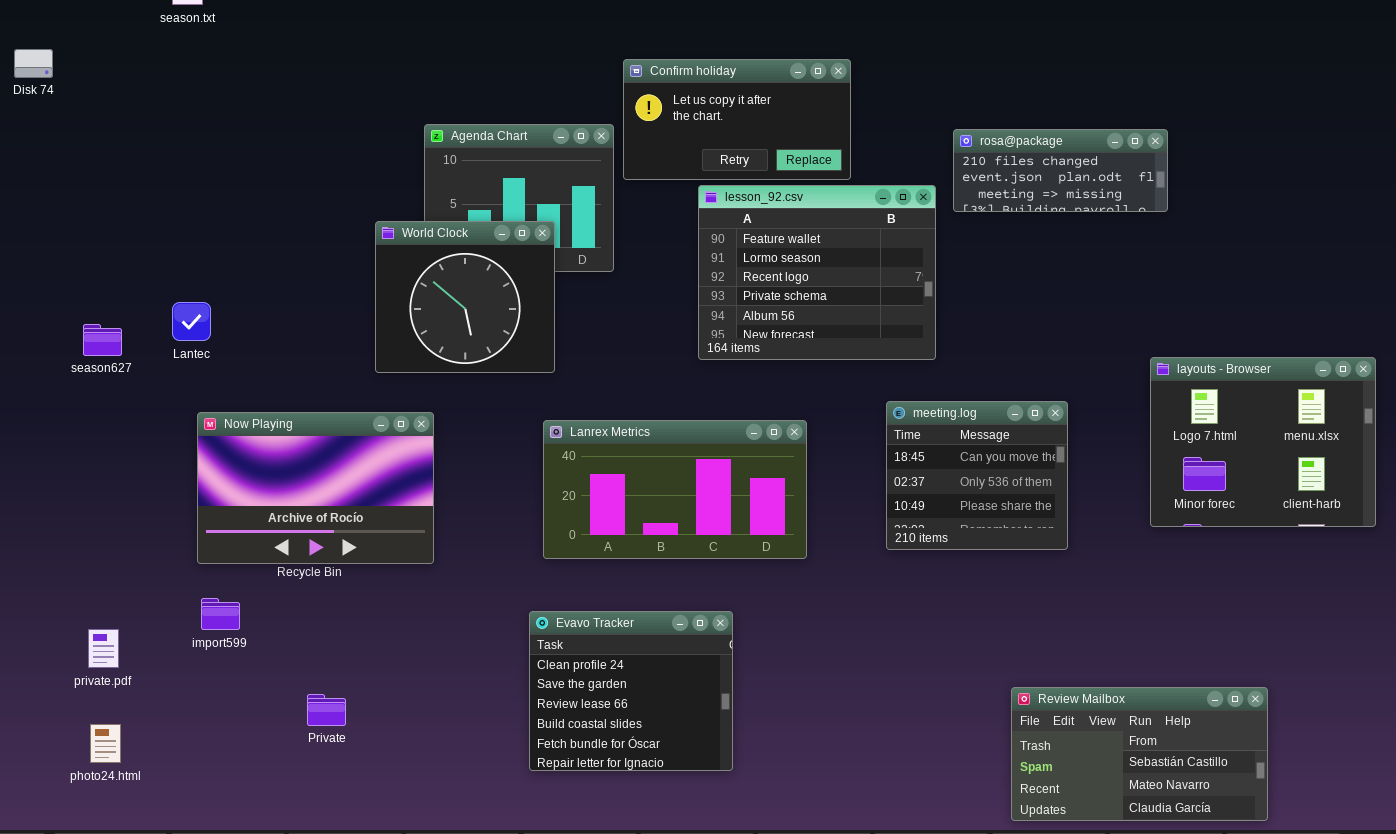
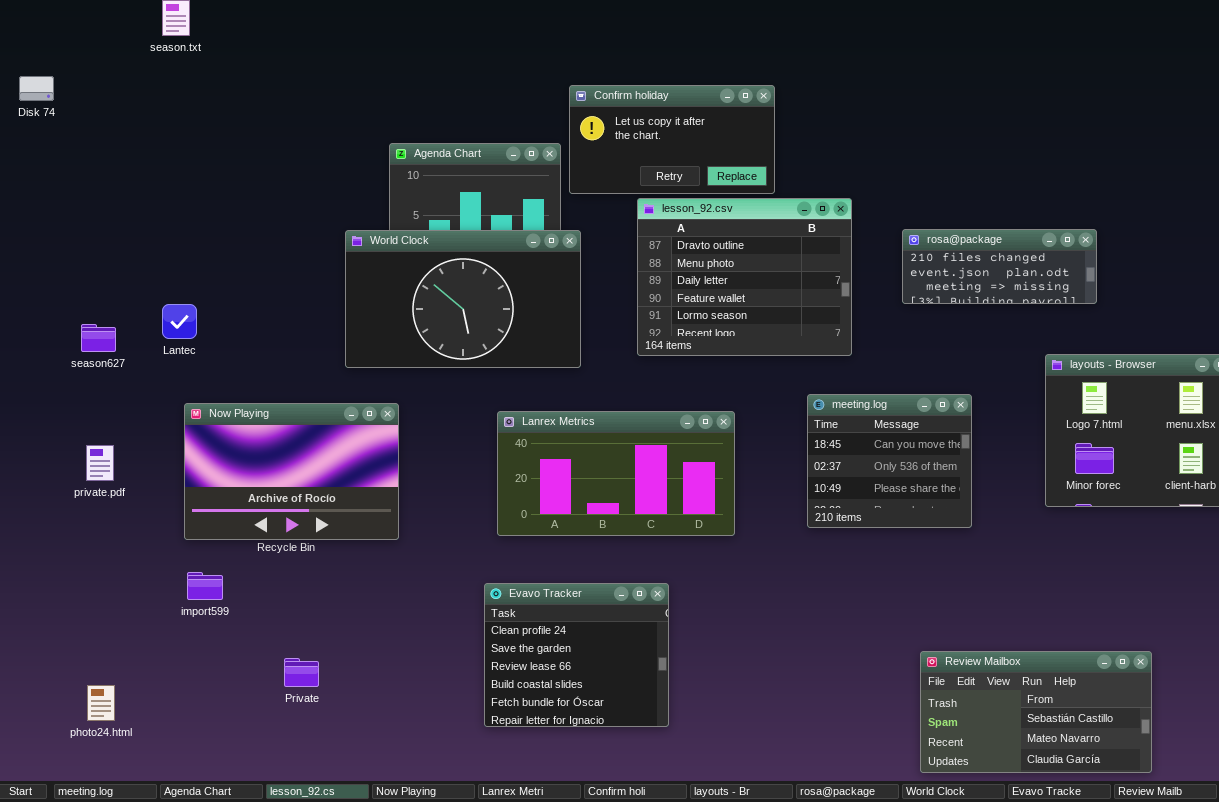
rosa@package: [953,129,1168,212] -> [902,229,1097,304], moved
lesson_92.csv: [698,185,936,360] -> [637,198,852,356], scrolled up 3 rows
World Clock: [375,221,555,373] -> [345,230,581,368], resized
private.pdf: [88,629,119,668] -> [86,445,114,481], moved

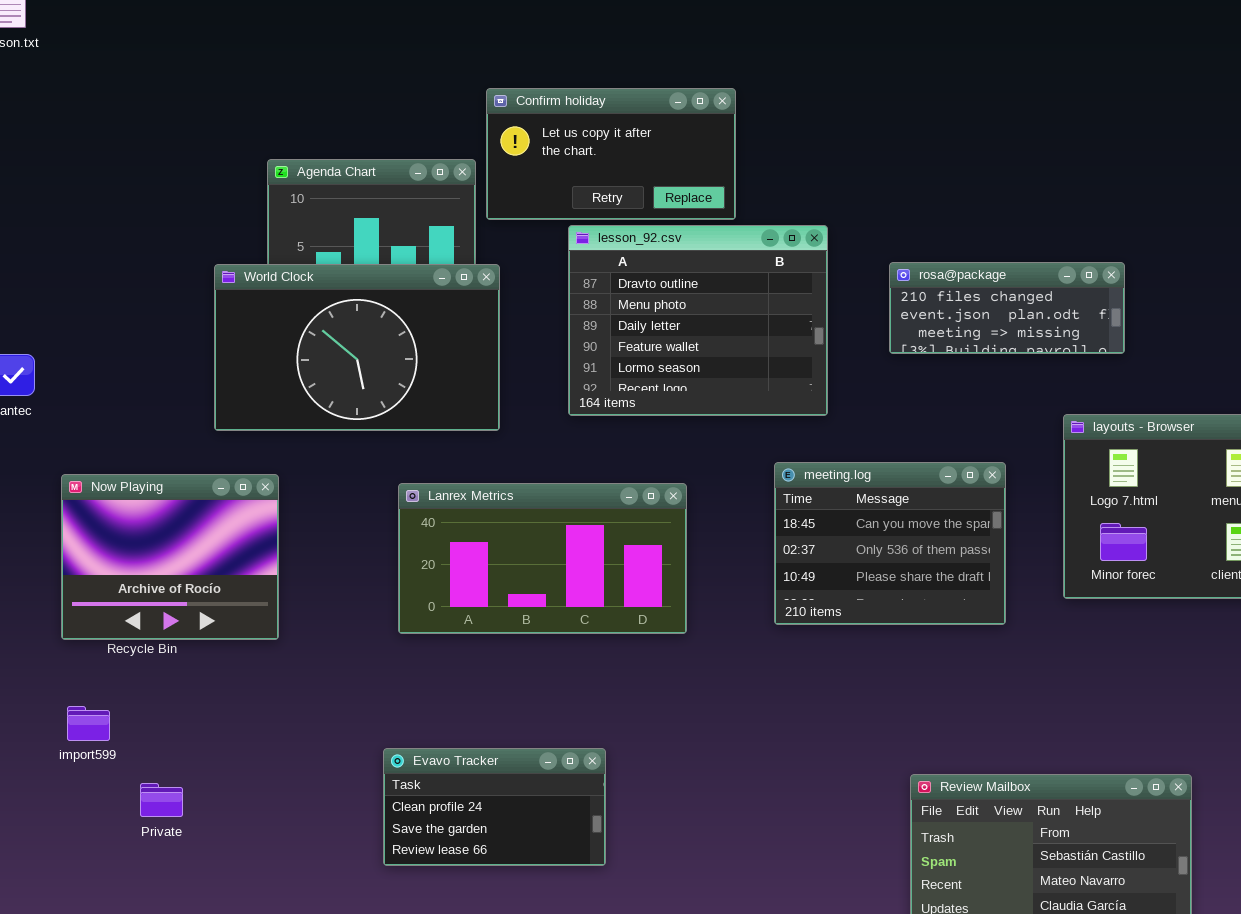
meeting.log: [807,394,972,528] -> [774,462,1006,625], resized
Now Playing: [184,403,399,540] -> [61,474,279,640], resized
import599: [187,572,223,600] -> [67,706,110,741], moved
Evavo Tracker: [484,583,669,727] -> [383,748,606,866], resized

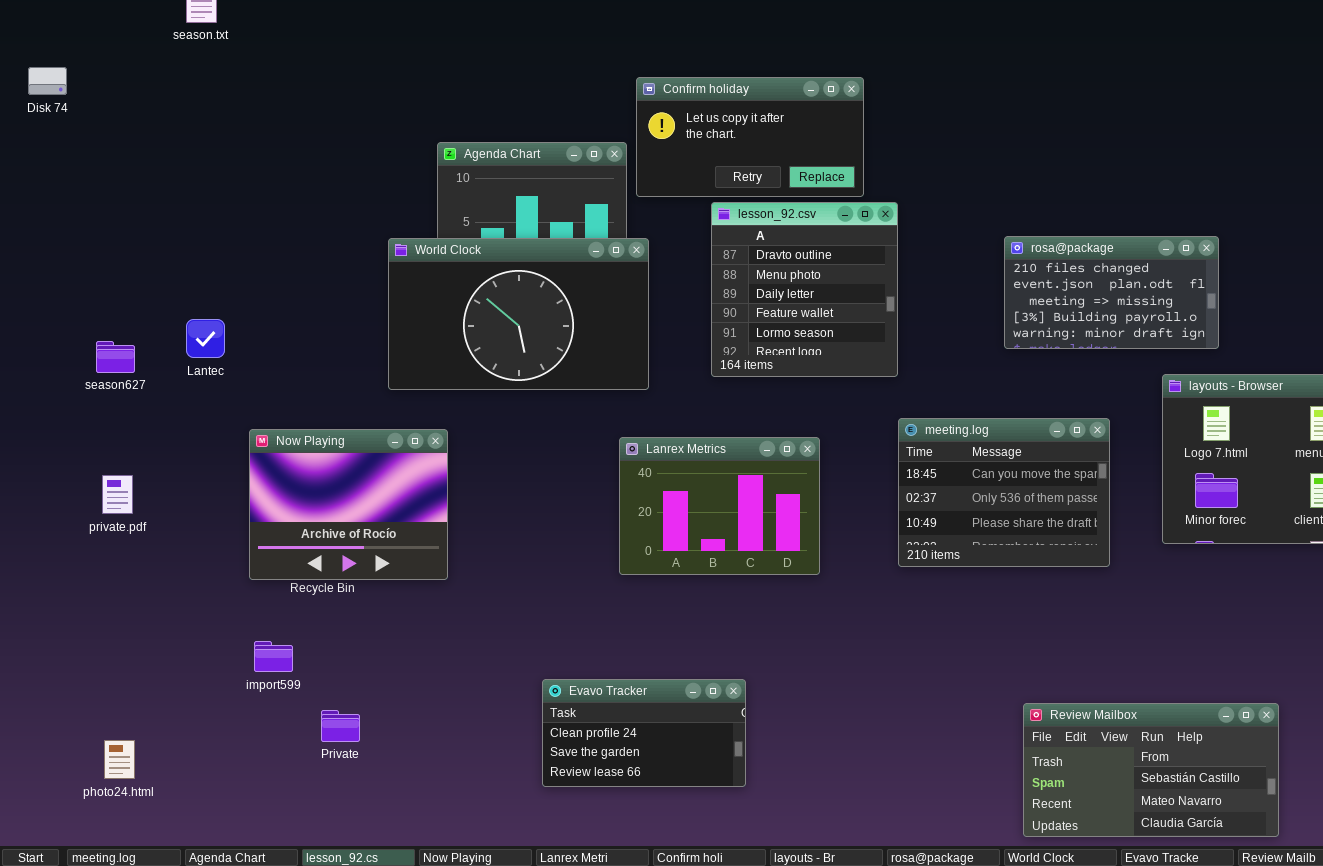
lesson_92.csv: [568,225,828,416] -> [711,202,898,377], resized
rosa@package: [889,262,1125,354] -> [1004,236,1219,349], resized
Lanrex Metrics: [398,483,687,634] -> [619,437,820,575], resized

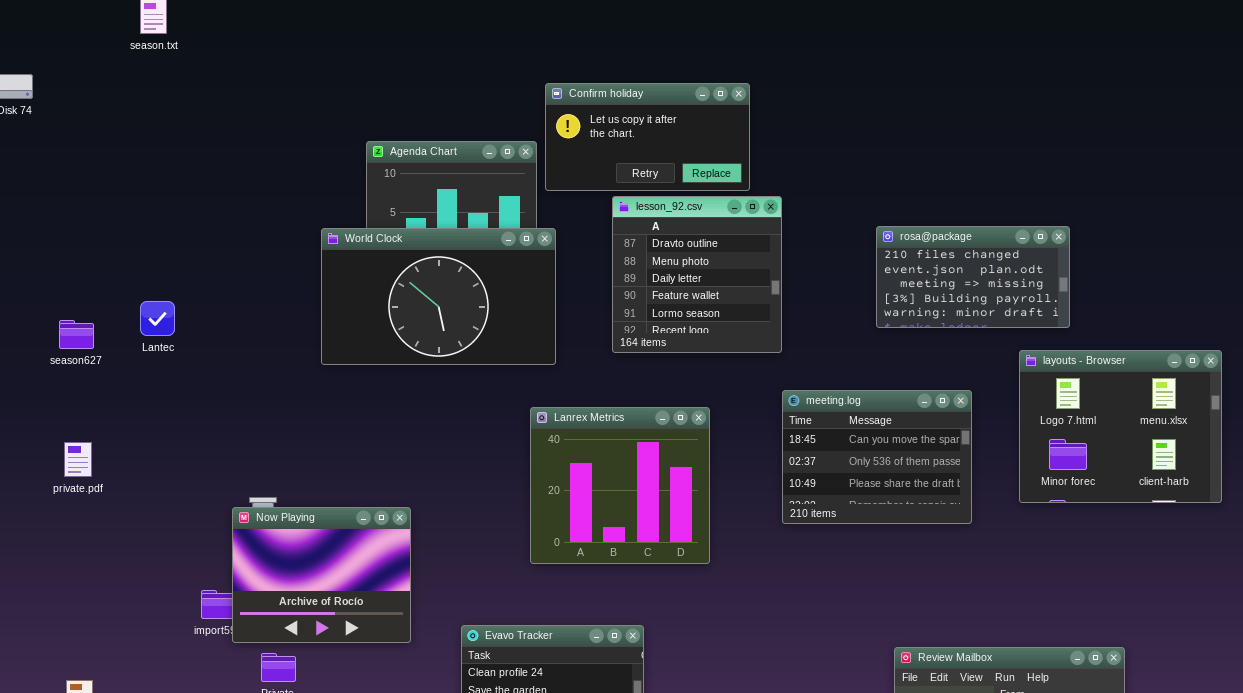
Now Playing: [249,429,448,580] -> [232,507,411,643], moved
Lanrex Metrics: [619,437,820,575] -> [530,407,710,564], resized

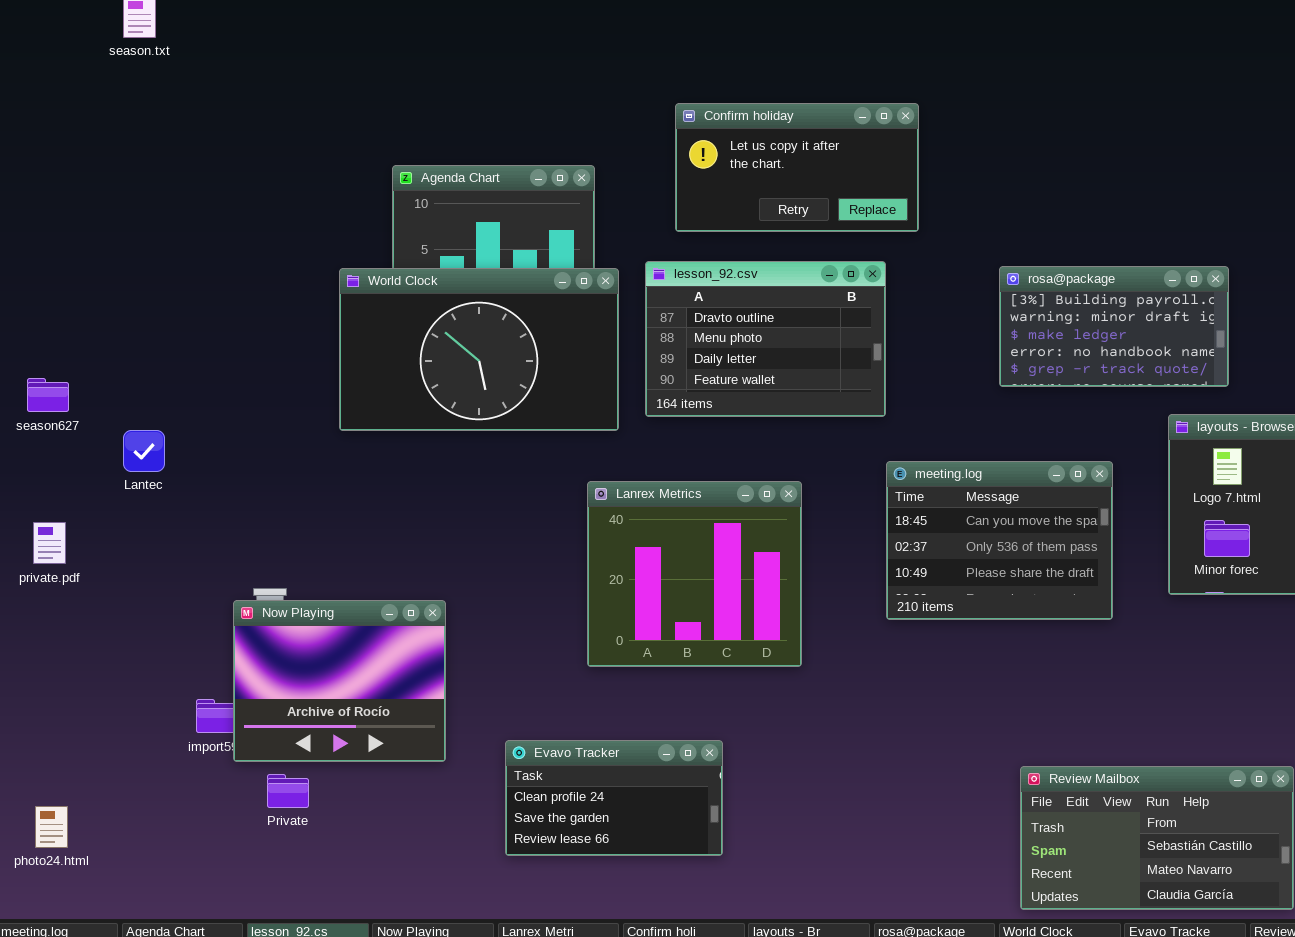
Confirm holiday: [545,83,750,191] -> [675,103,919,232], moved
lesson_92.csv: [612,196,782,353] -> [645,261,886,417], resized
rosa@package: [876,226,1070,328] -> [999,266,1229,387], scrolled down 3 rows
Lantec: [140,301,175,336] -> [123,430,165,472], moved

